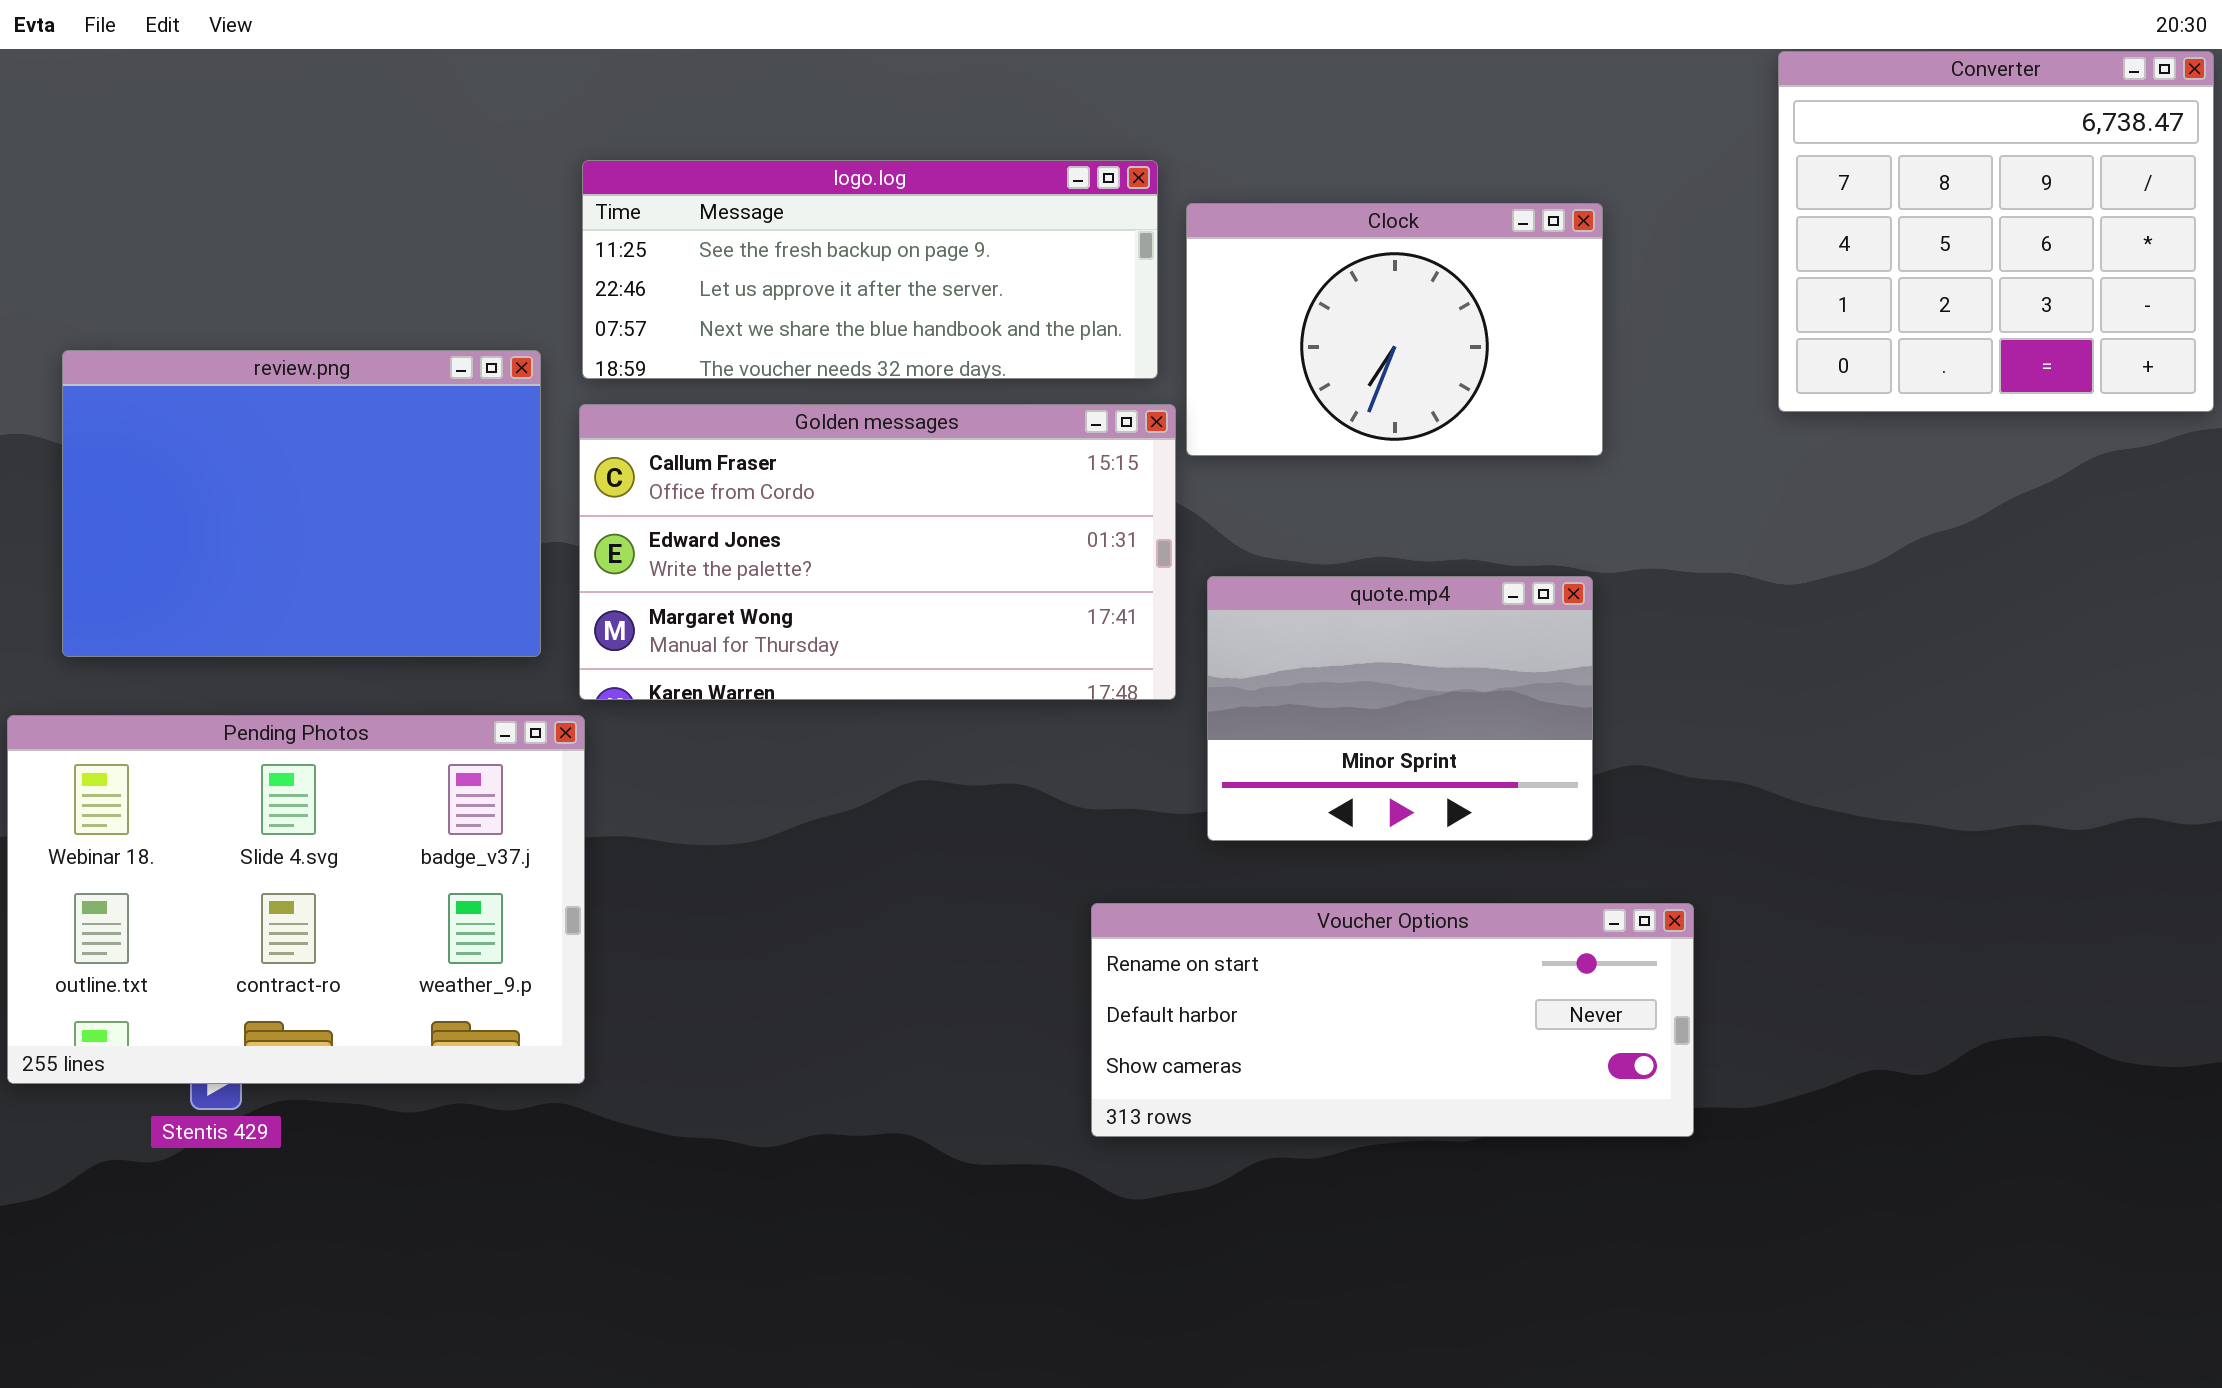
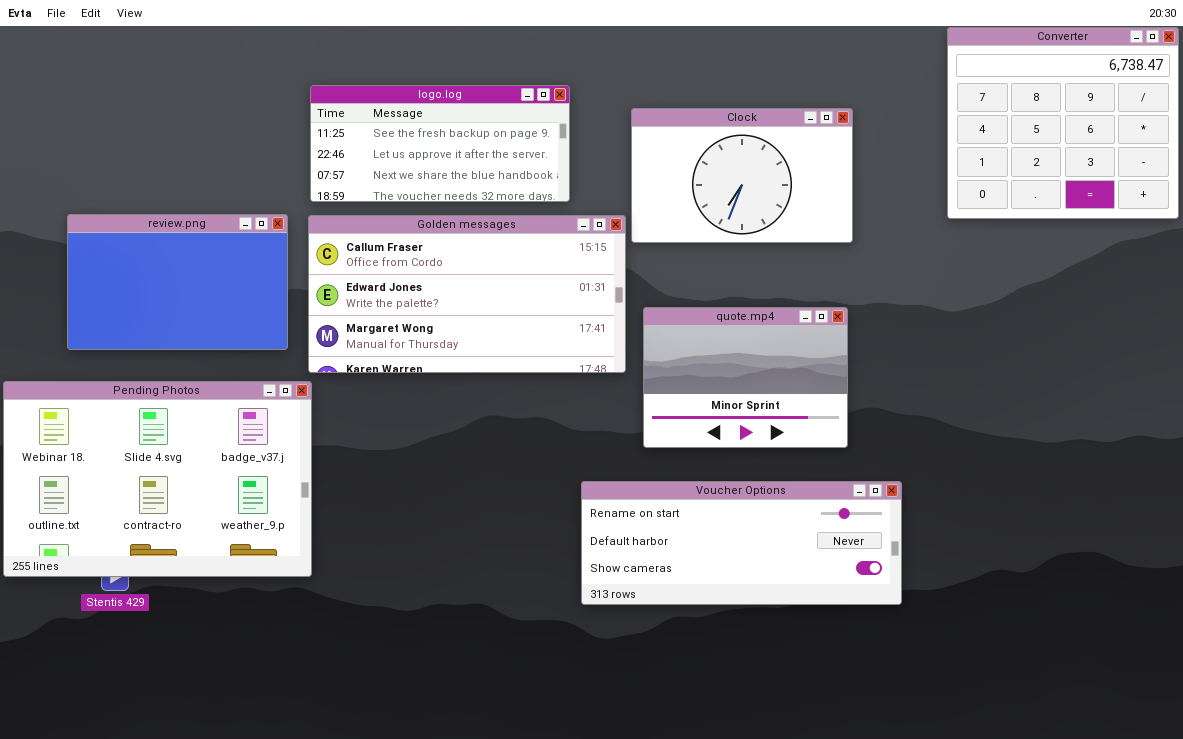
logo.log: [582,160,1158,379] -> [310,85,570,202], resized
review.png: [62,350,541,657] -> [67,214,288,350], resized

